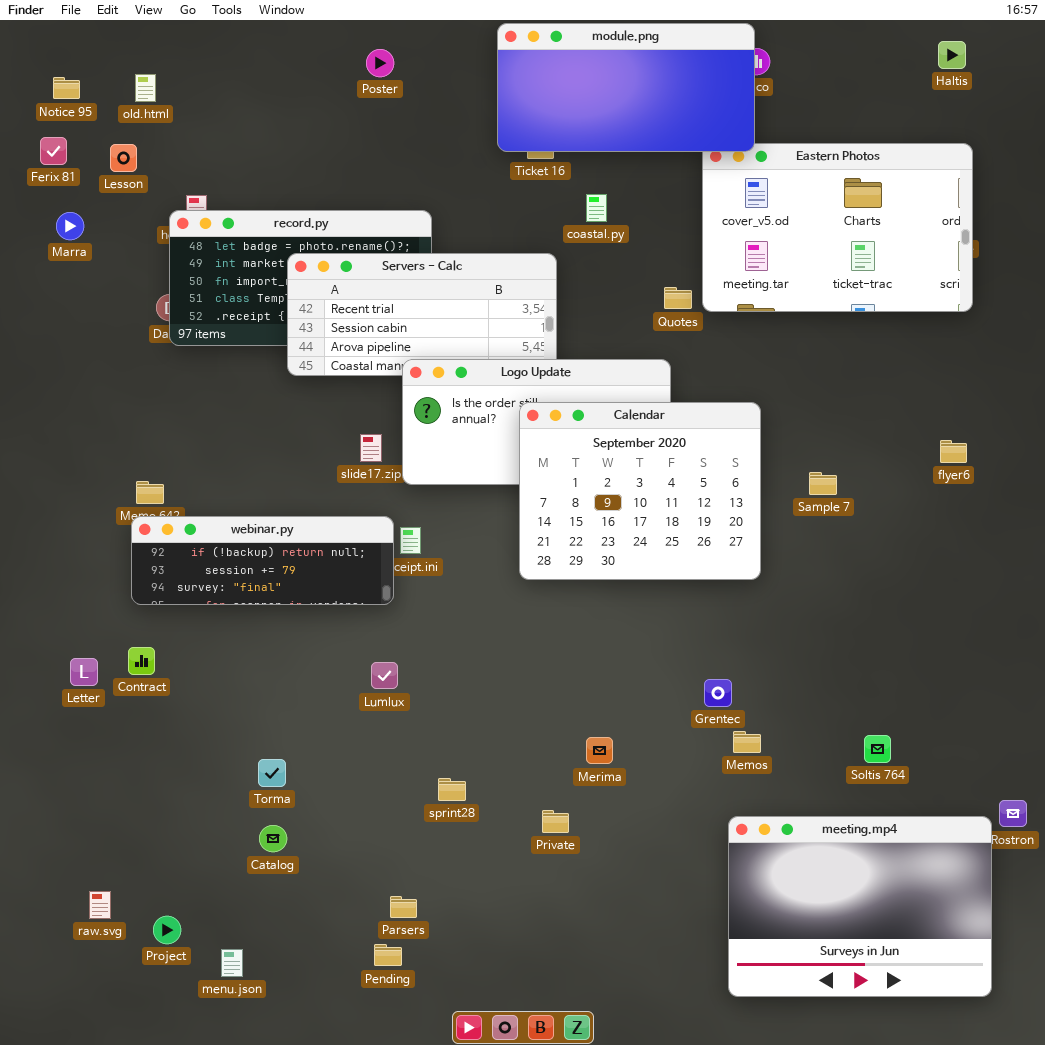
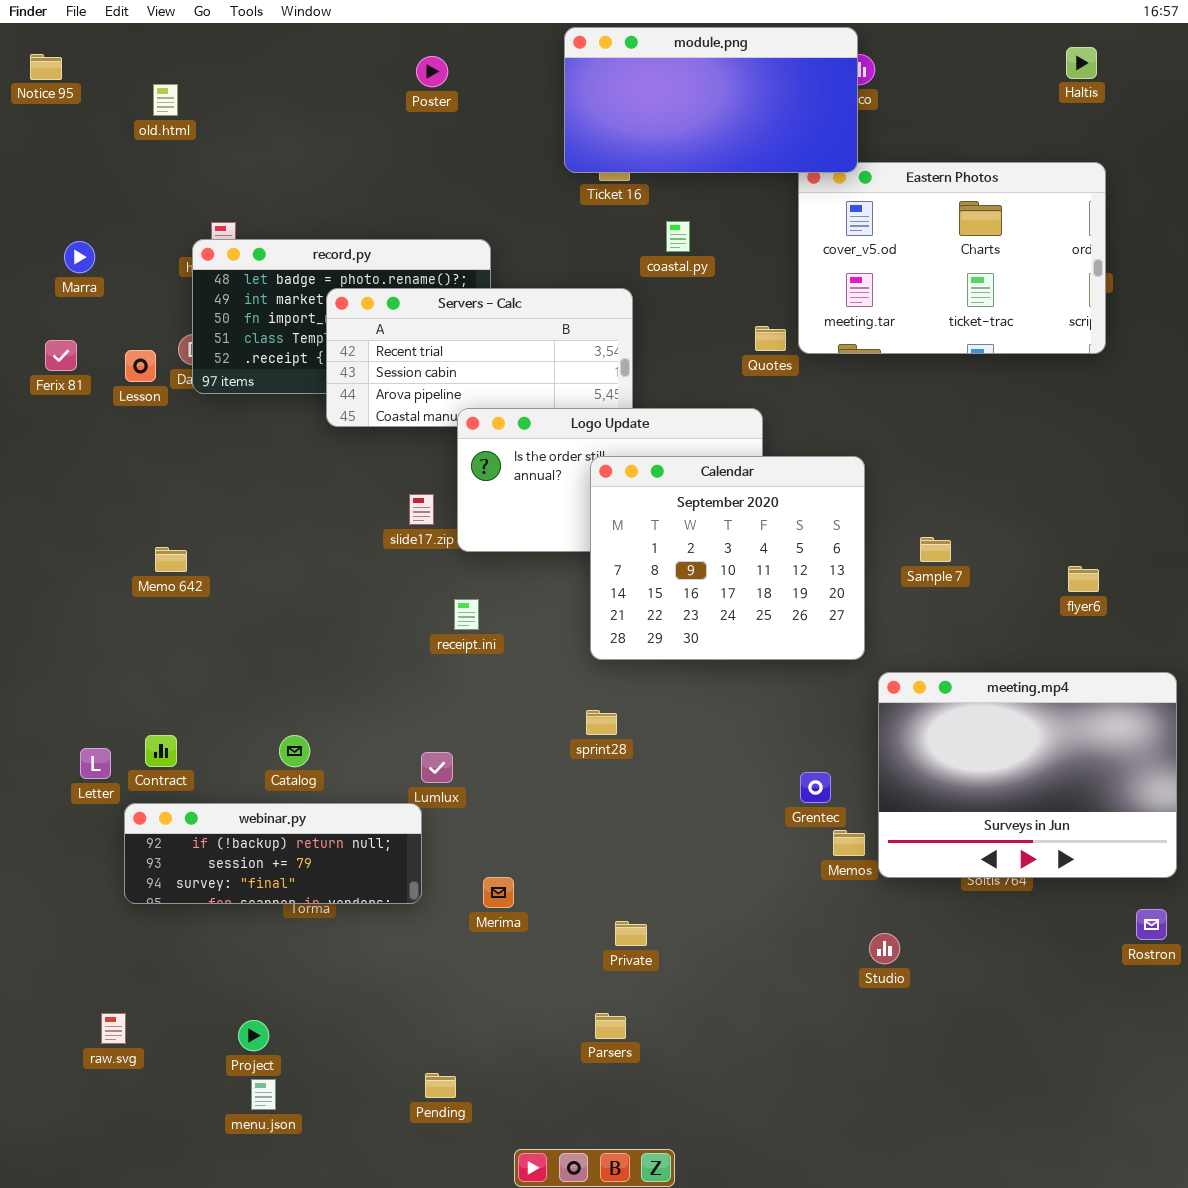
Notice 95: [53,77,80,99] -> [30,54,62,80], moved
Ferix 81: [40,137,67,165] -> [45,340,77,371], moved
Lesson: [110,144,137,172] -> [125,350,156,382], moved
flyer6: [940,440,967,463] -> [1068,566,1099,592], moved
webinar.py: [131,516,394,605] -> [124,803,422,904], moved
Merima: [586,737,613,764] -> [483,877,514,908], moved
sprint28: [438,778,466,801] -> [586,710,617,735], moved
meeting.mp4: [728,816,992,997] -> [878,672,1177,878], moved
Catalog: [259,825,287,852] -> [279,735,310,767], moved
Parsers: [390,896,417,918] -> [595,1013,626,1039], moved
Project: [153,916,181,944] -> [238,1020,269,1051], moved

